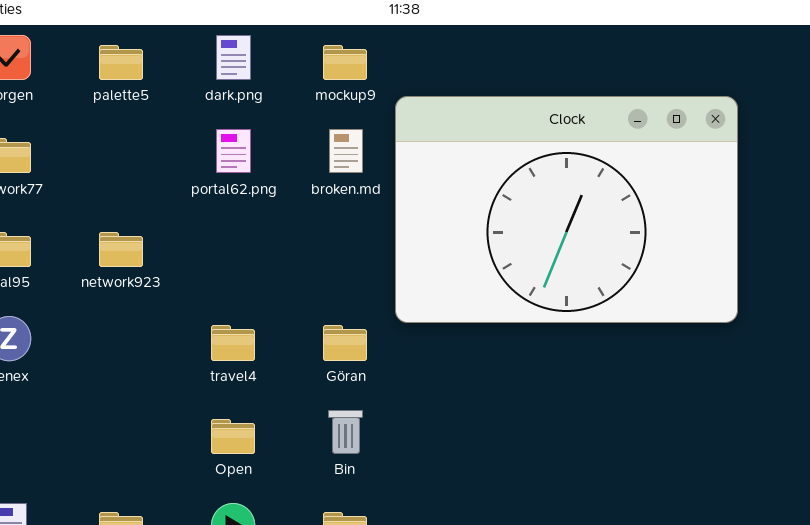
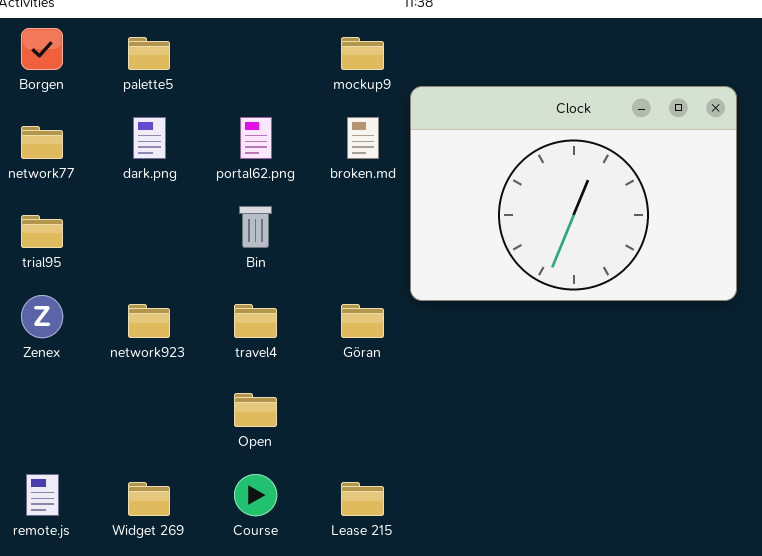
dark.png: [216,35,251,80] -> [133,117,166,159], moved
network923: [99,232,143,267] -> [128,304,170,338], moved
Bin: [328,410,363,454] -> [239,206,272,248], moved

